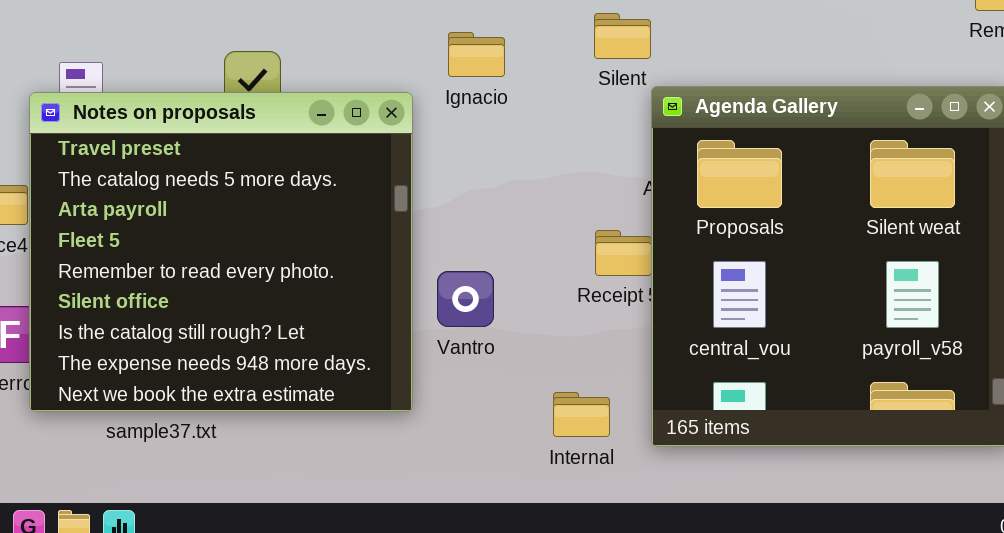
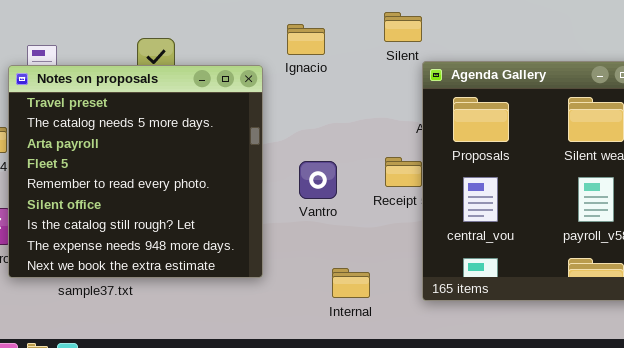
Vantro: [437,271,494,327] -> [299,161,337,199], moved
Internal: [553,392,610,437] -> [332,268,370,298], moved

